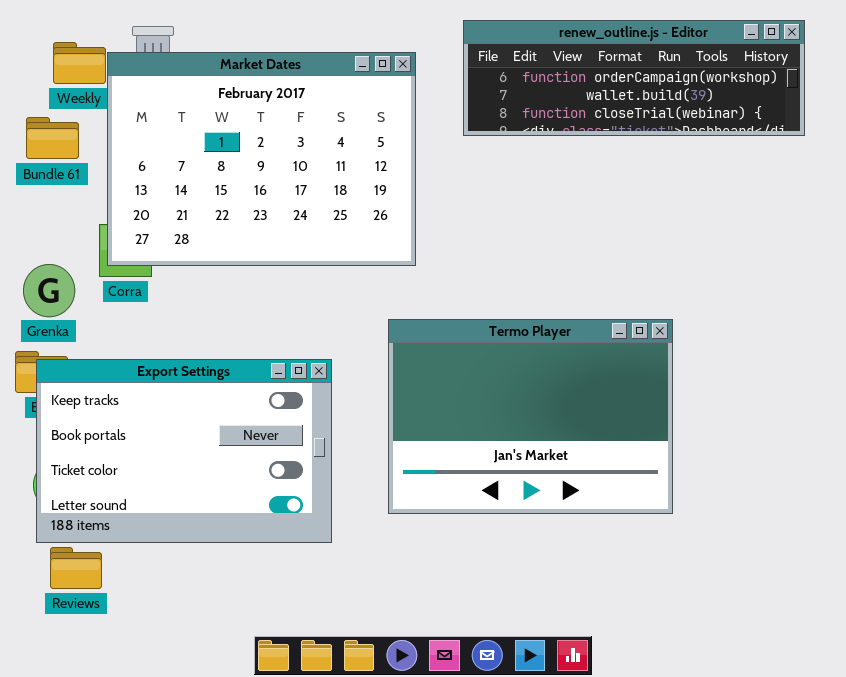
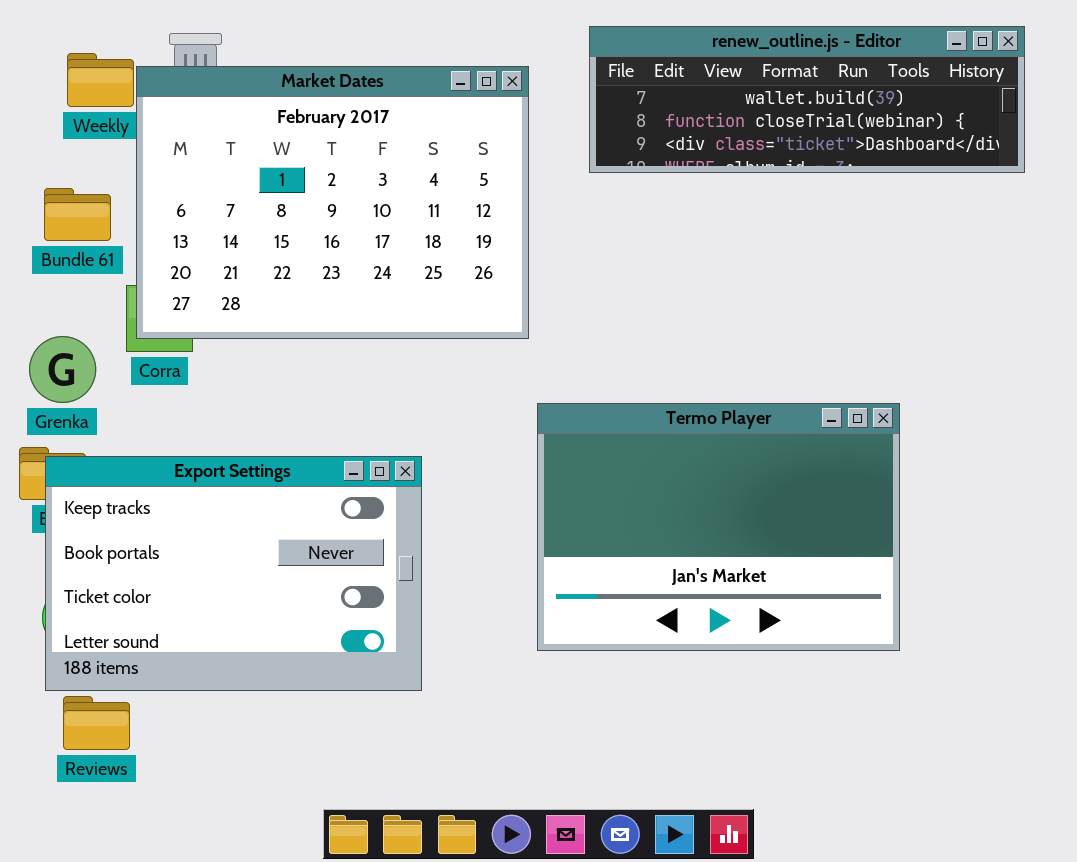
renew_outline.js - Editor: [463,20,805,136] -> [589,26,1025,173], scrolled down 1 row
Bundle 61: [26,117,79,159] -> [44,188,111,241], moved
Termo Player: [388,319,673,514] -> [537,403,900,651], moved

